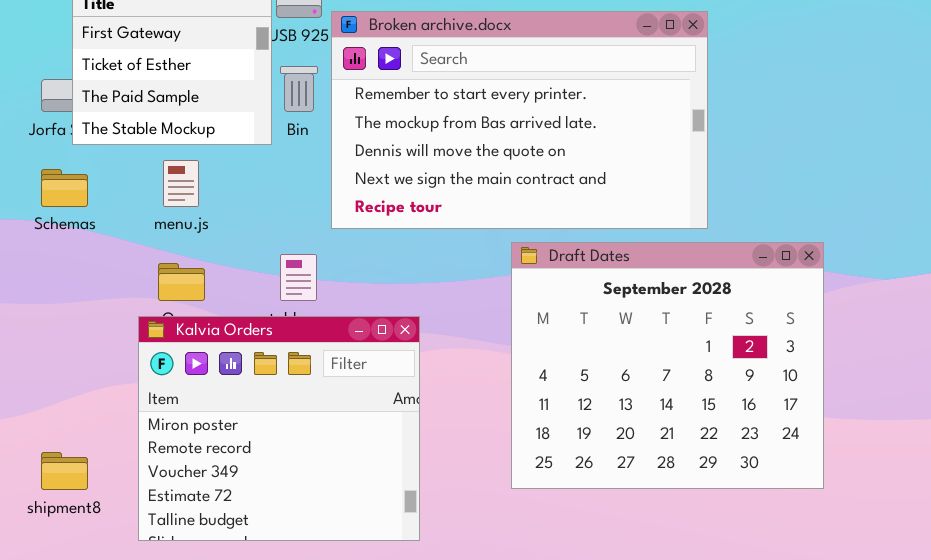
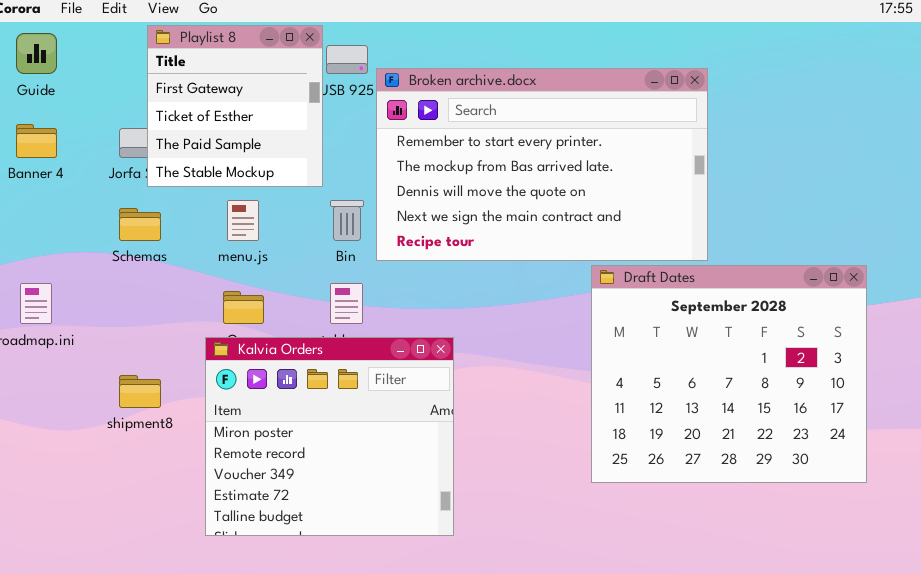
Bin: [280,66,318,112] -> [330,200,364,241], moved
Draft Dates: [511,242,824,489] -> [591,265,867,483], moved
shipment8: [41,452,88,490] -> [119,375,161,408], moved

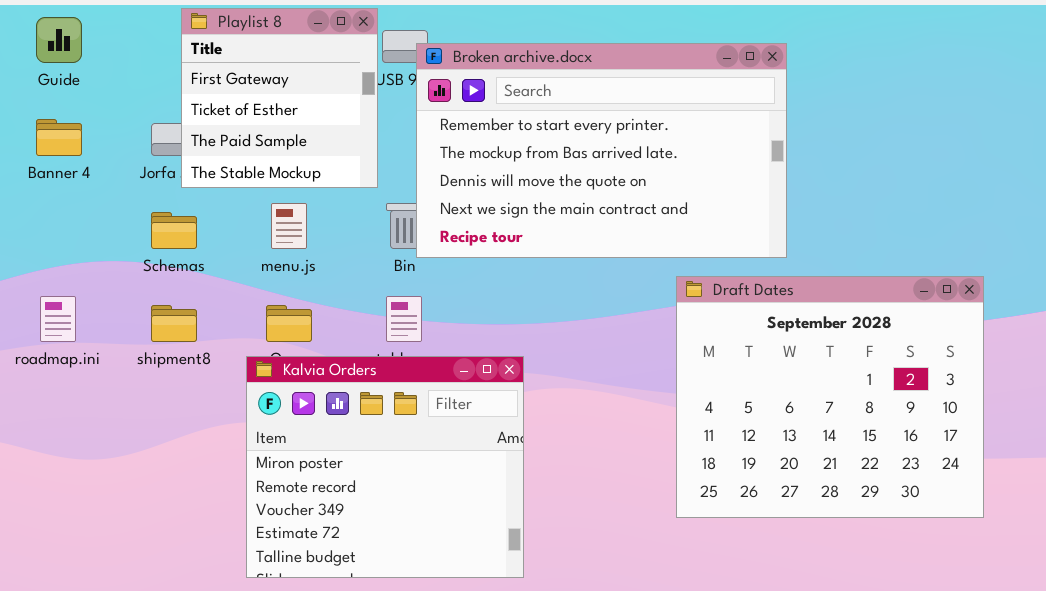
Broken archive.docx: [376,68,708,261] -> [416,43,787,258], moved
shipment8: [119,375,161,408] -> [151,305,197,342], moved

